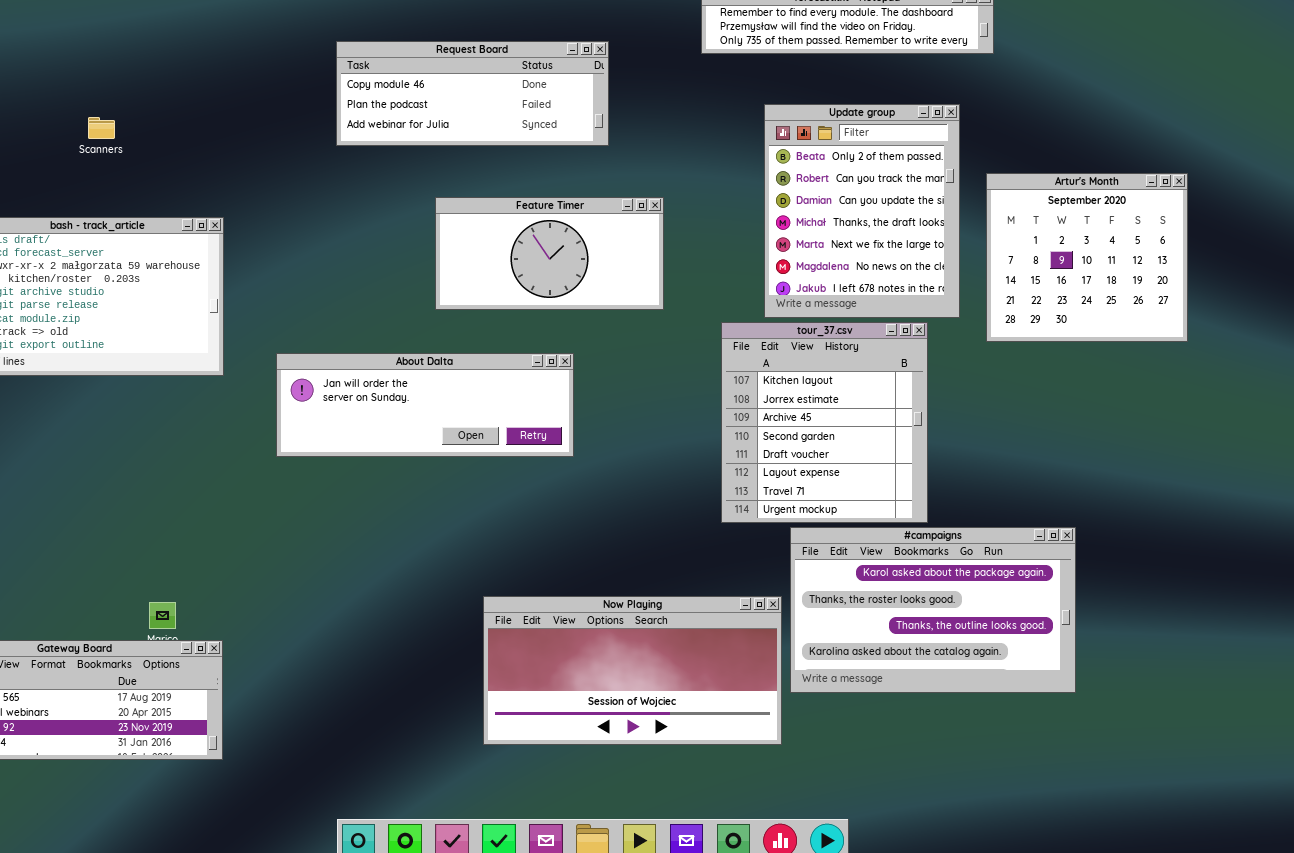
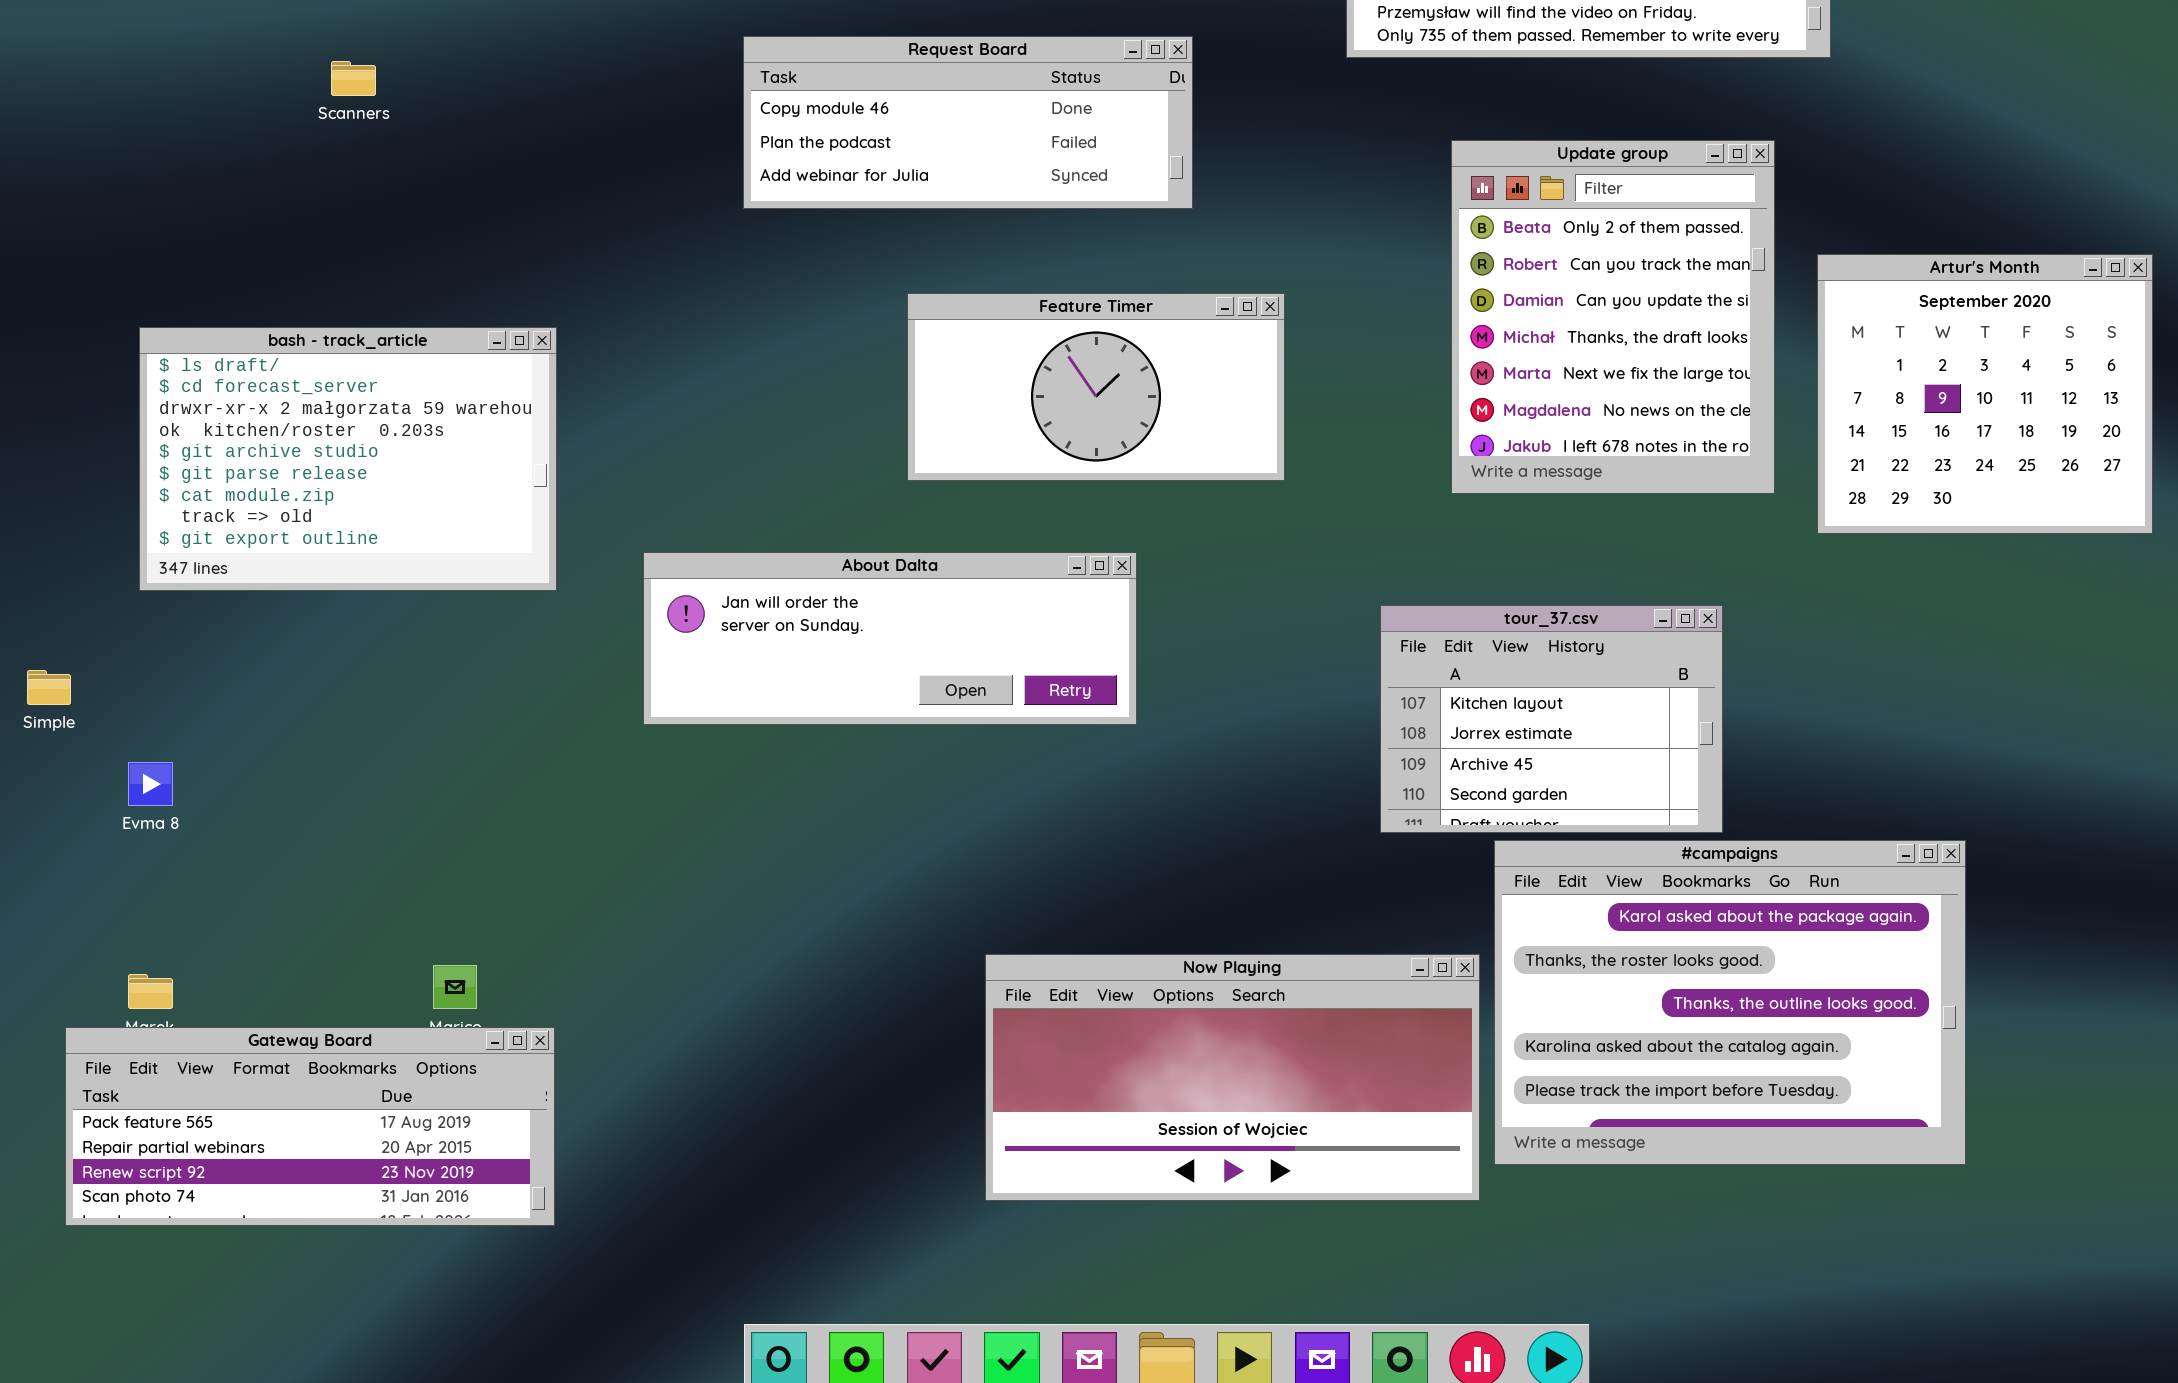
Scanners: [88,117,115,139] -> [331,61,376,96], moved
tour_37.csv: [721,322,928,523] -> [1380,605,1723,833], resized
#campaigns: [790,527,1076,693] -> [1494,840,1966,1165], resized

